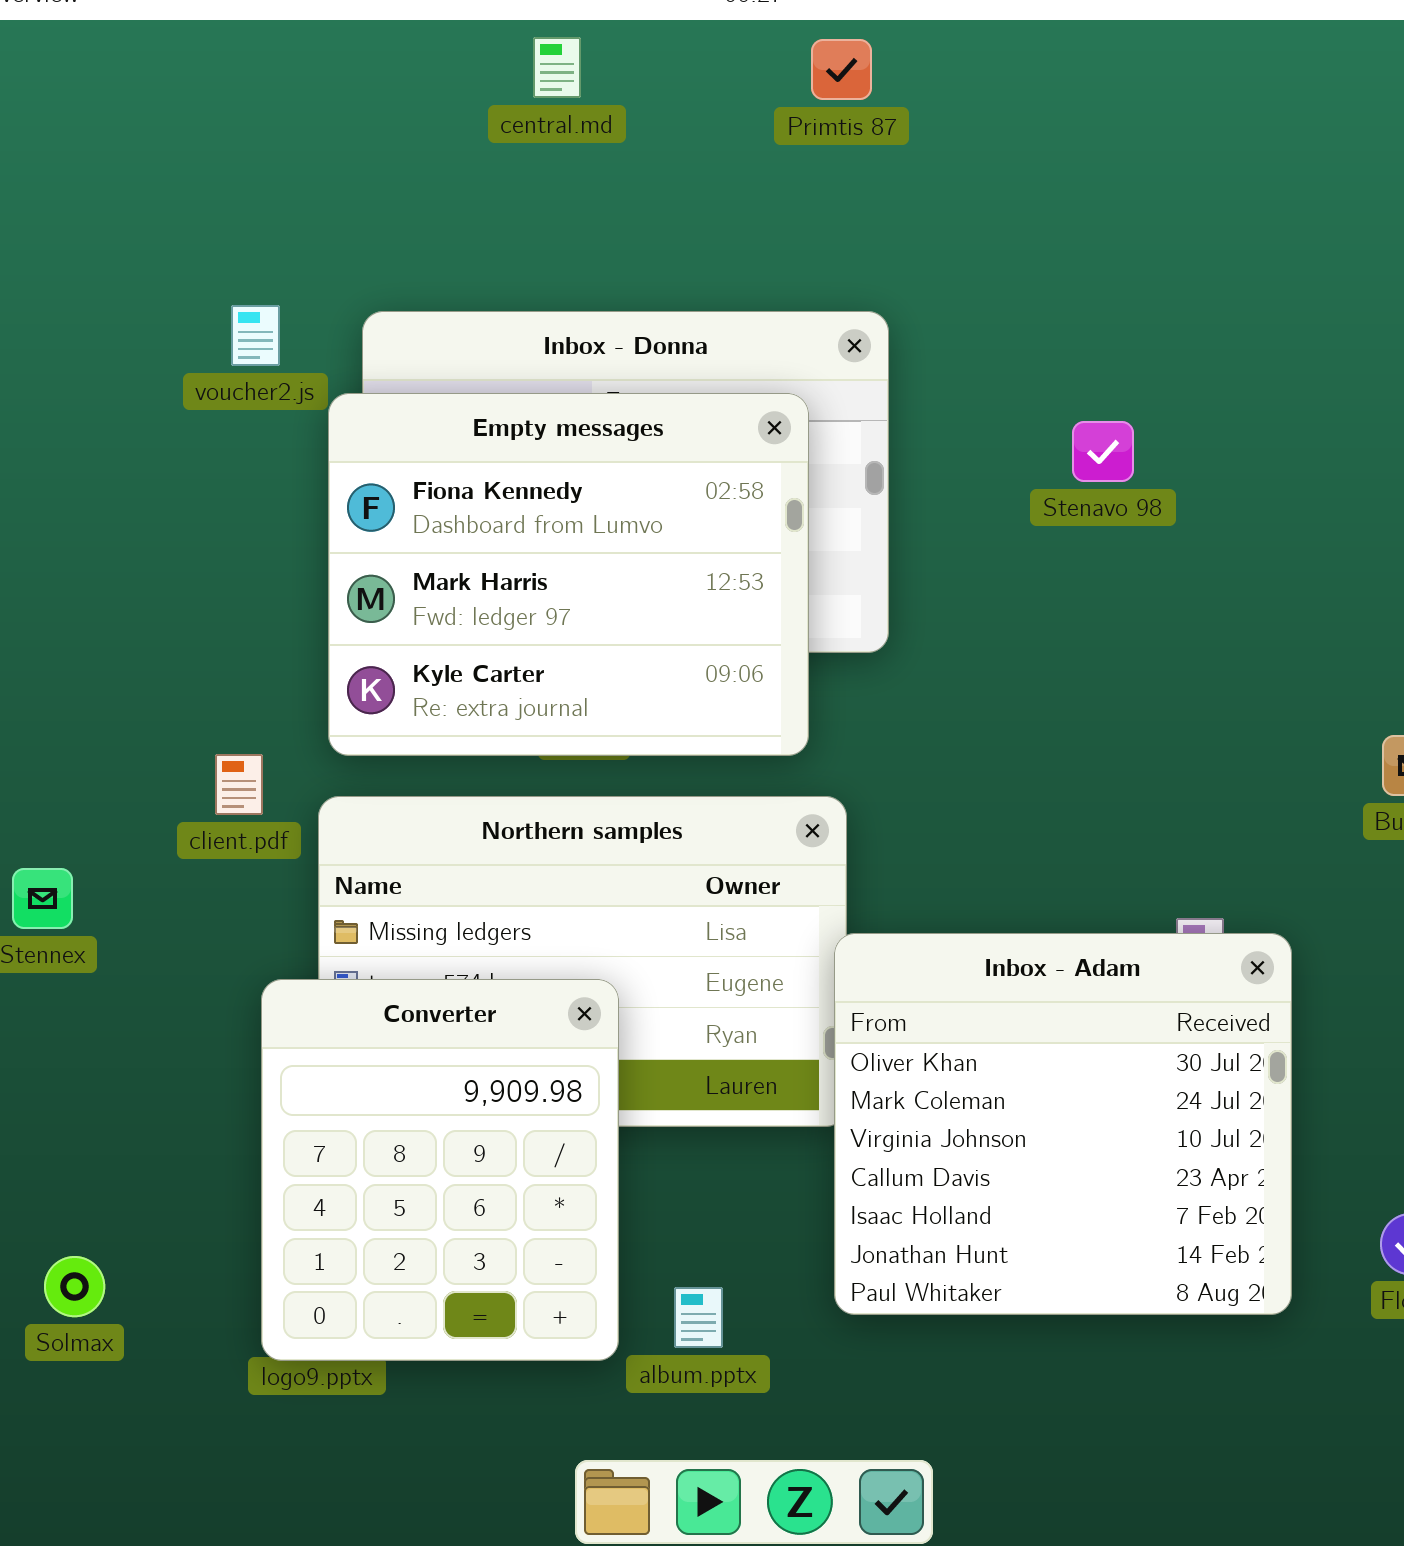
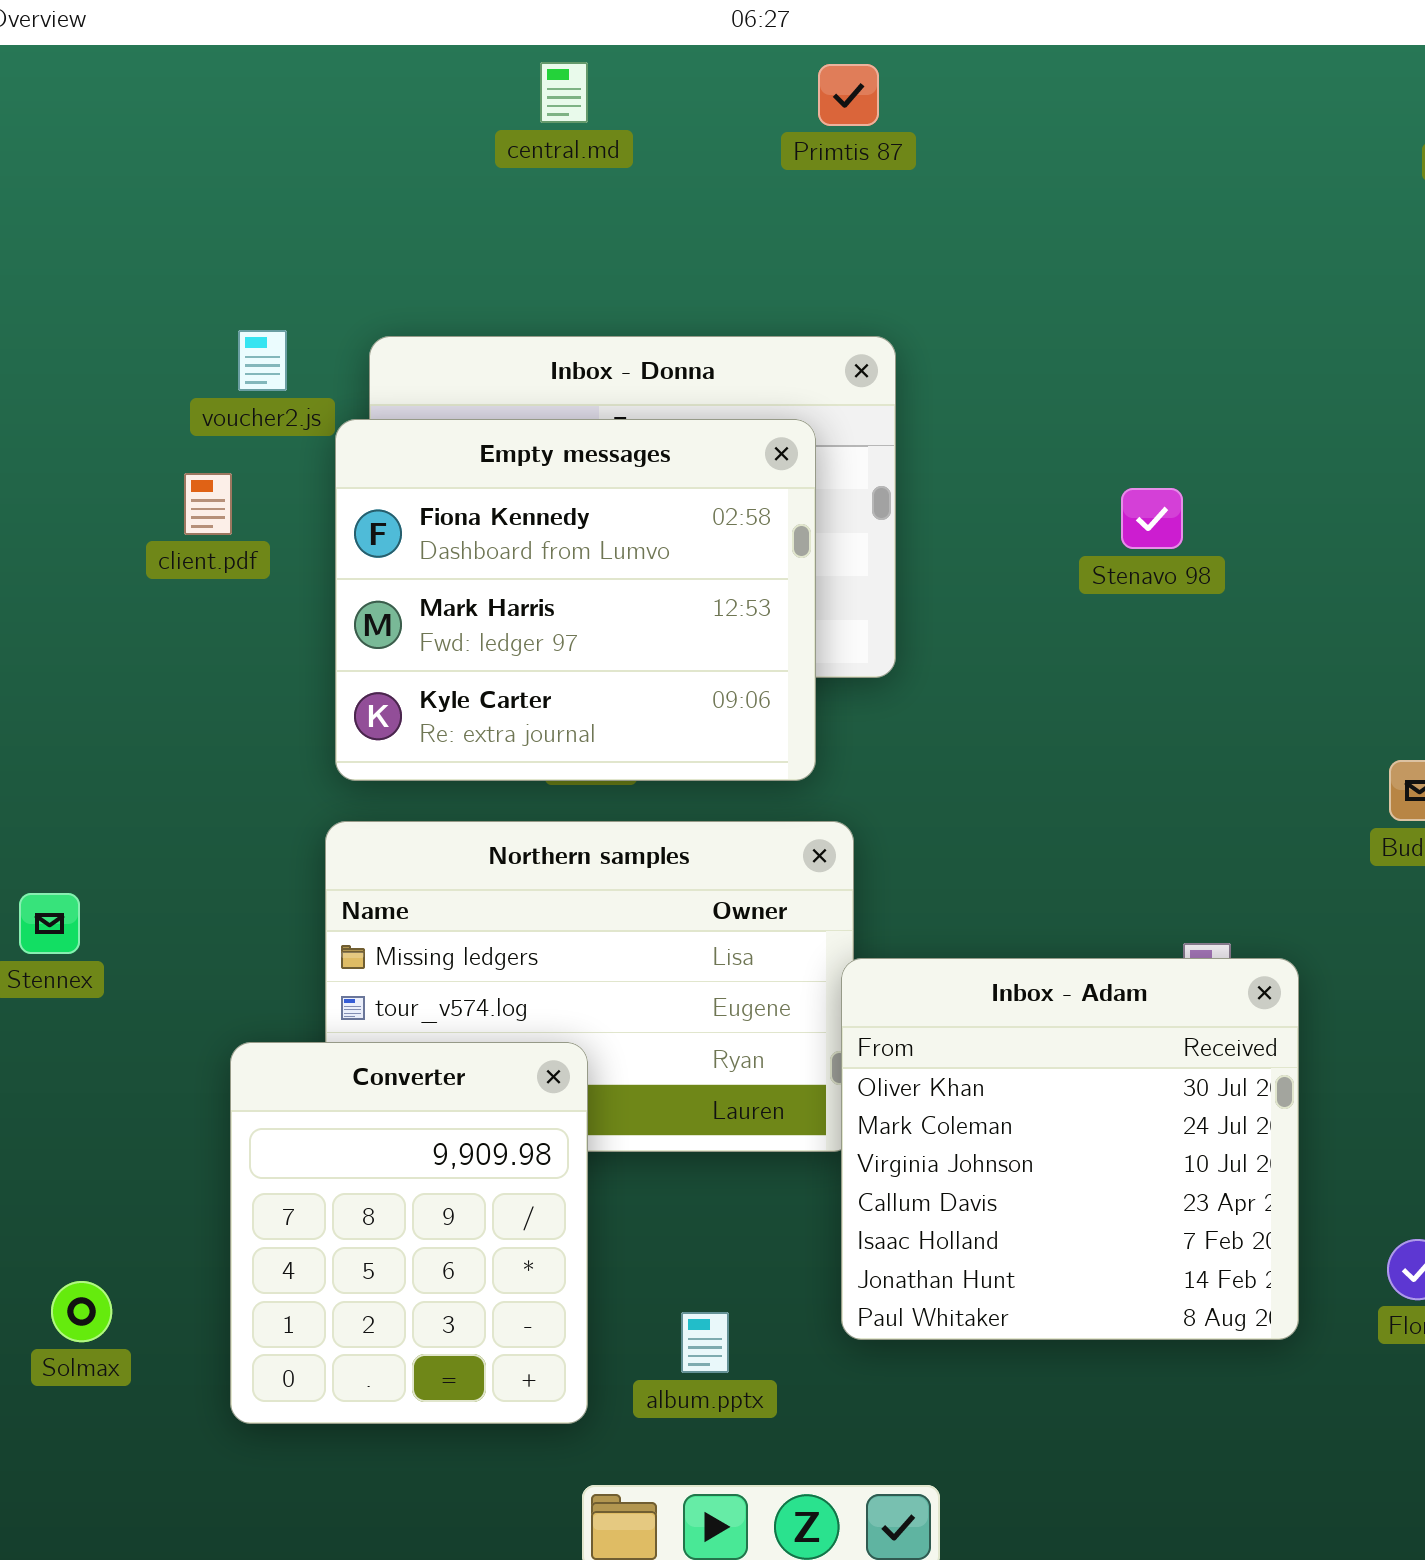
Stenavo 98: [1072,421,1134,482] -> [1121,488,1183,549], moved
client.pdf: [215,754,263,815] -> [184,473,232,535], moved
Converter: [261,979,619,1361] -> [230,1042,588,1424], moved

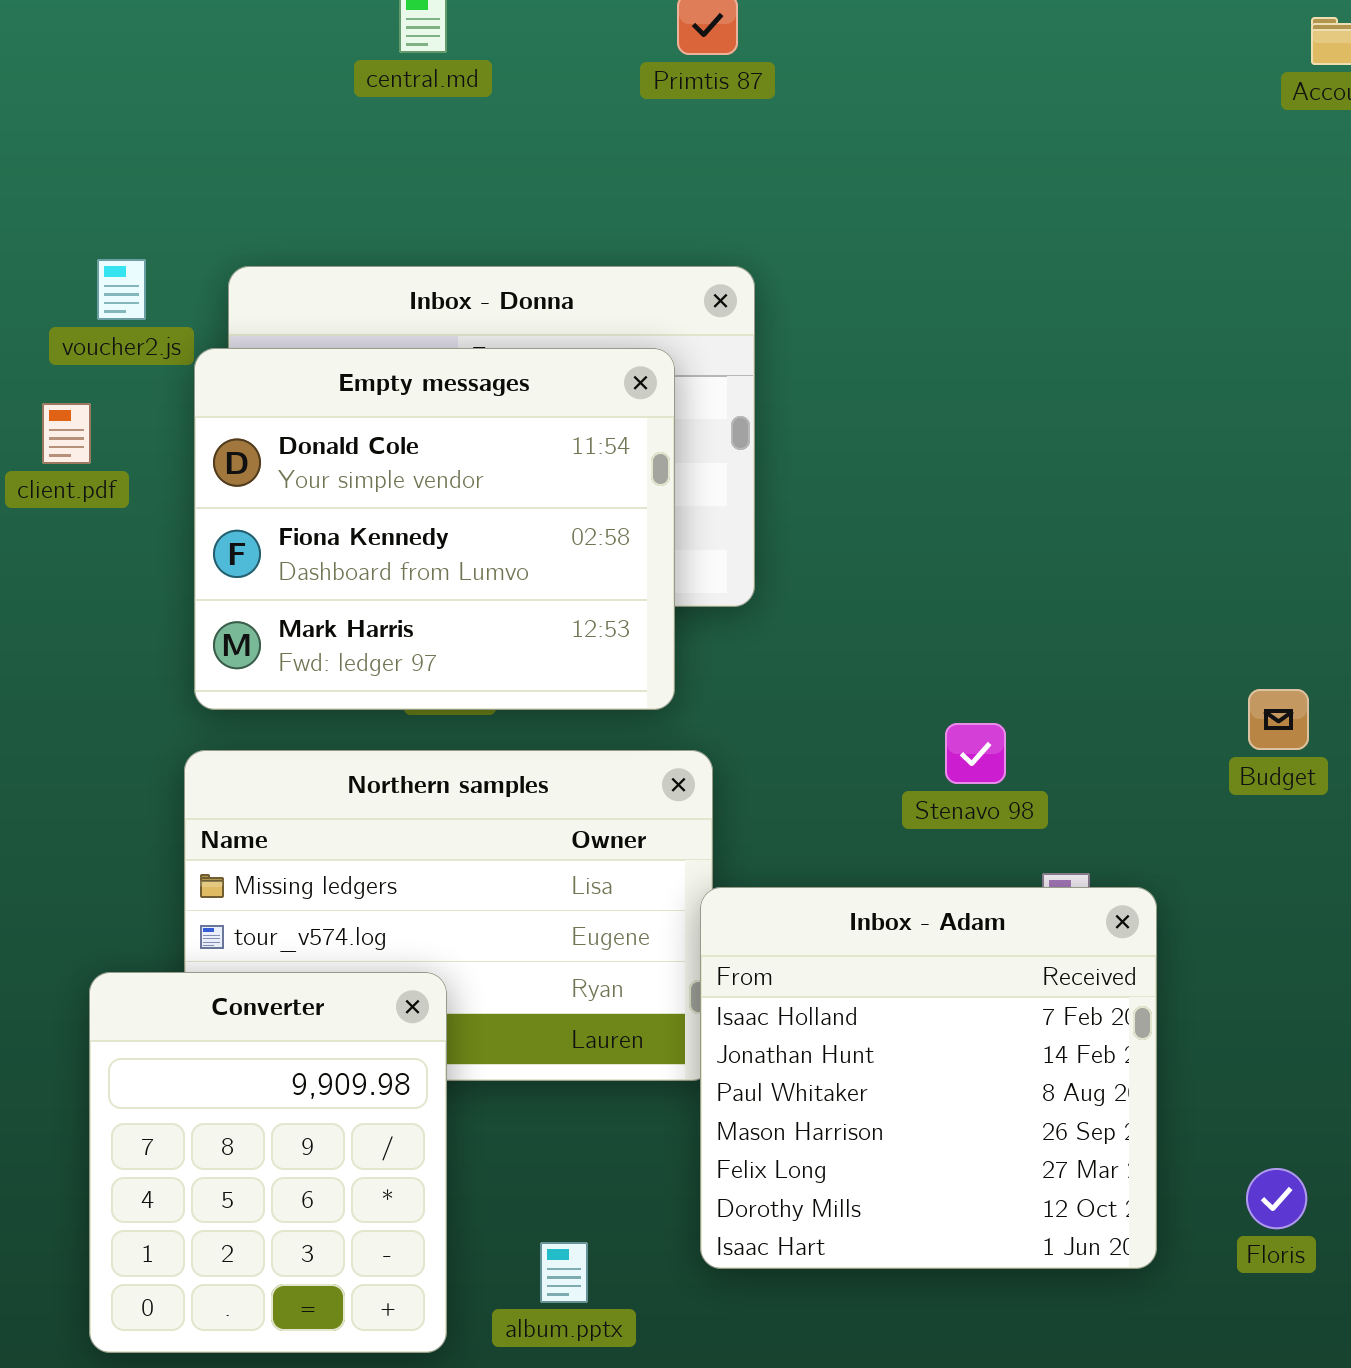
Empty messages: [335,419,816,781] -> [194,348,675,710], scrolled up 1 row
Stenavo 98: [1121,488,1183,549] -> [945,723,1006,784], moved
Inbox - Adam: [841,958,1299,1340] -> [700,887,1157,1269], scrolled down 4 rows

